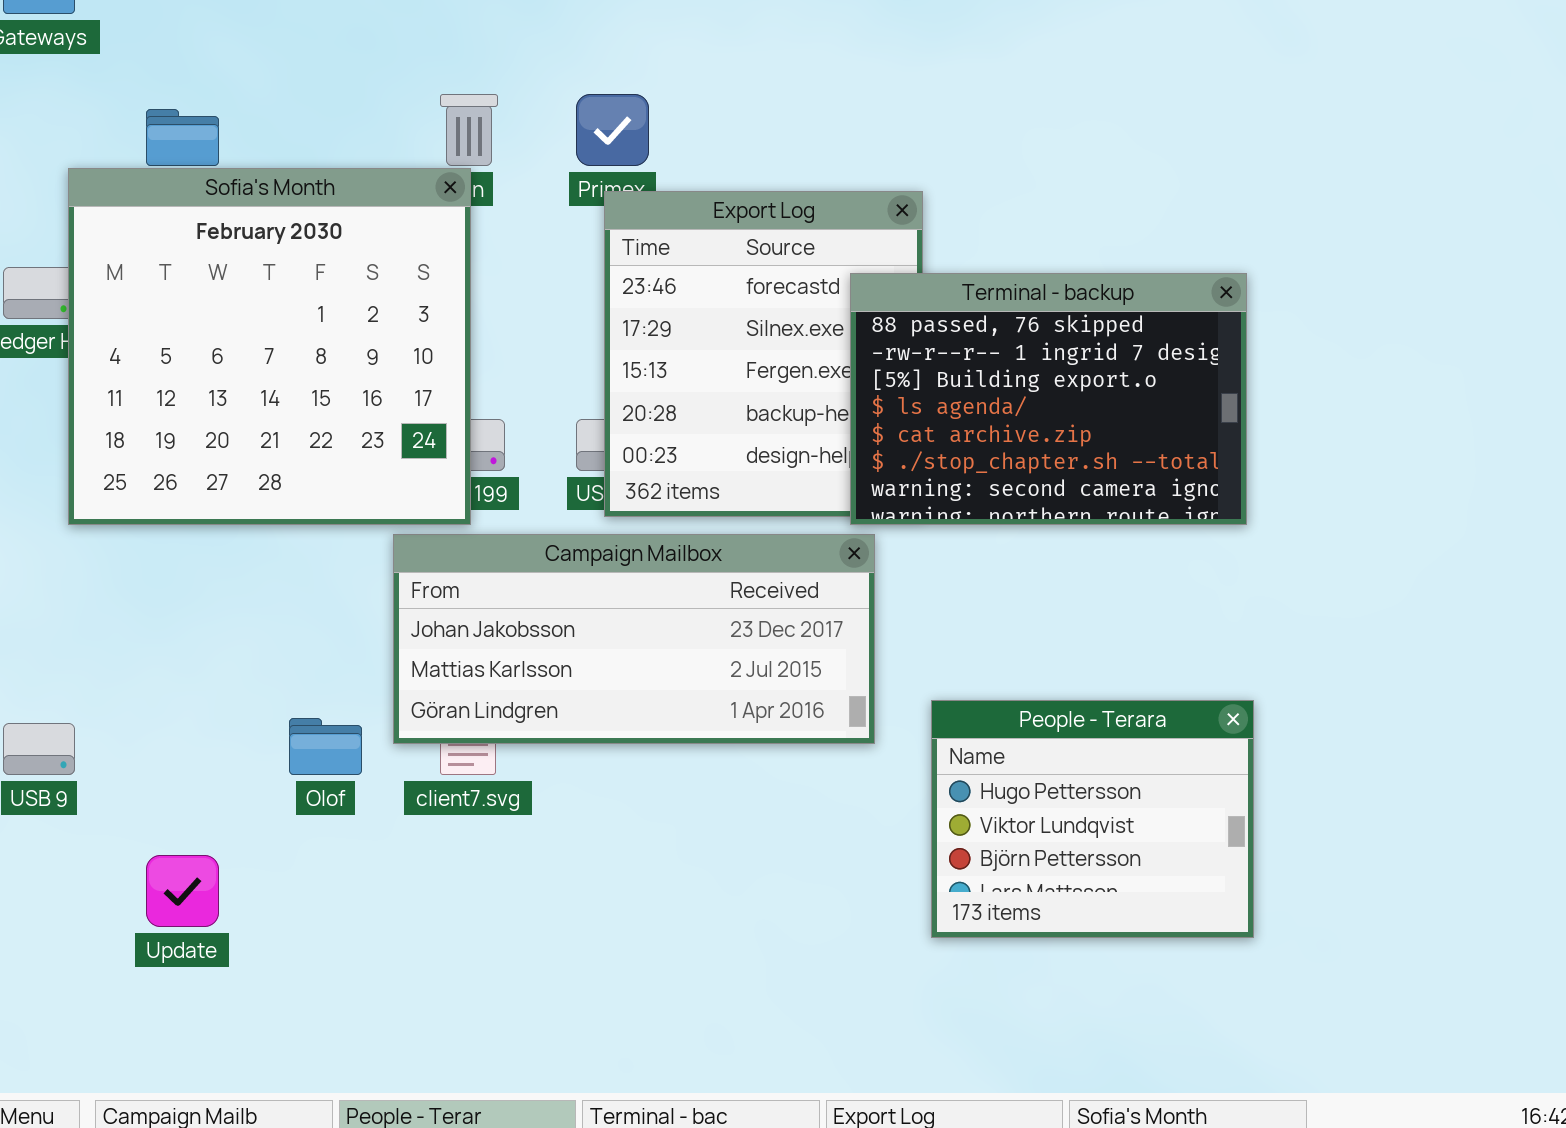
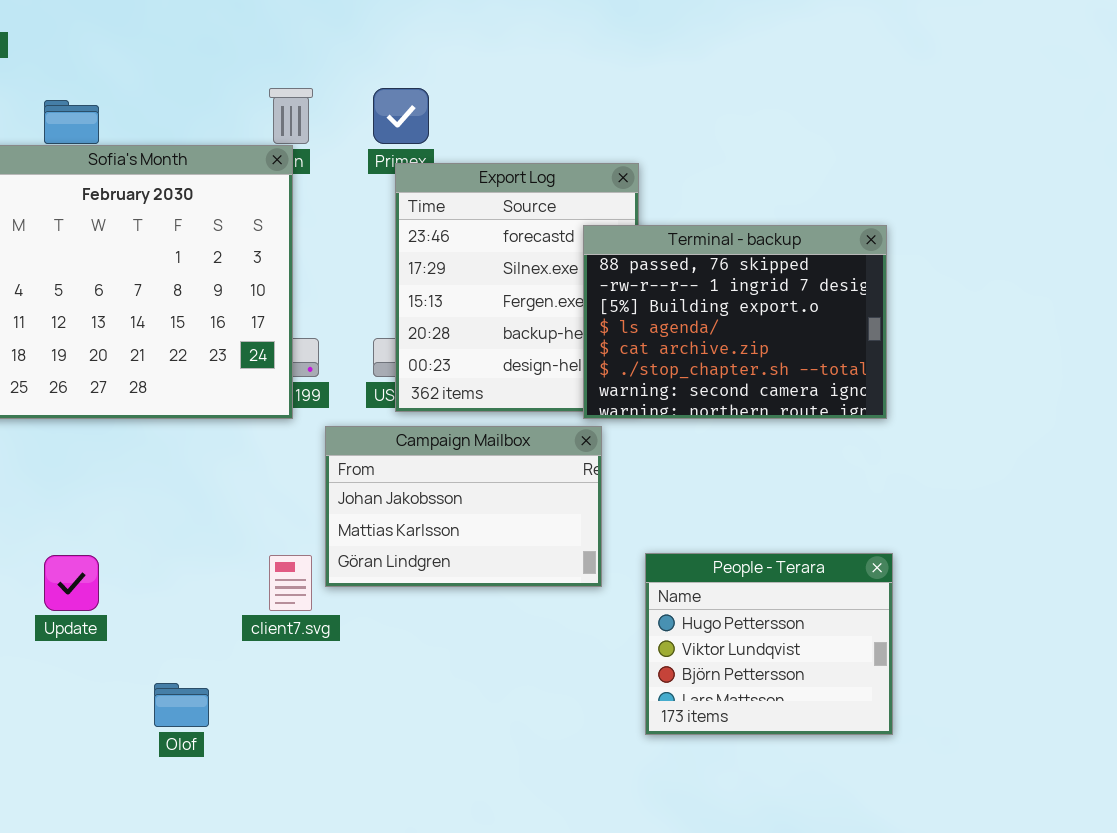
Campaign Mailbox: [393,534,875,744] -> [325,426,602,587], resized
Olof: [289,718,362,775] -> [154,683,209,727], moved
Update: [146,855,219,927] -> [44,555,99,611], moved

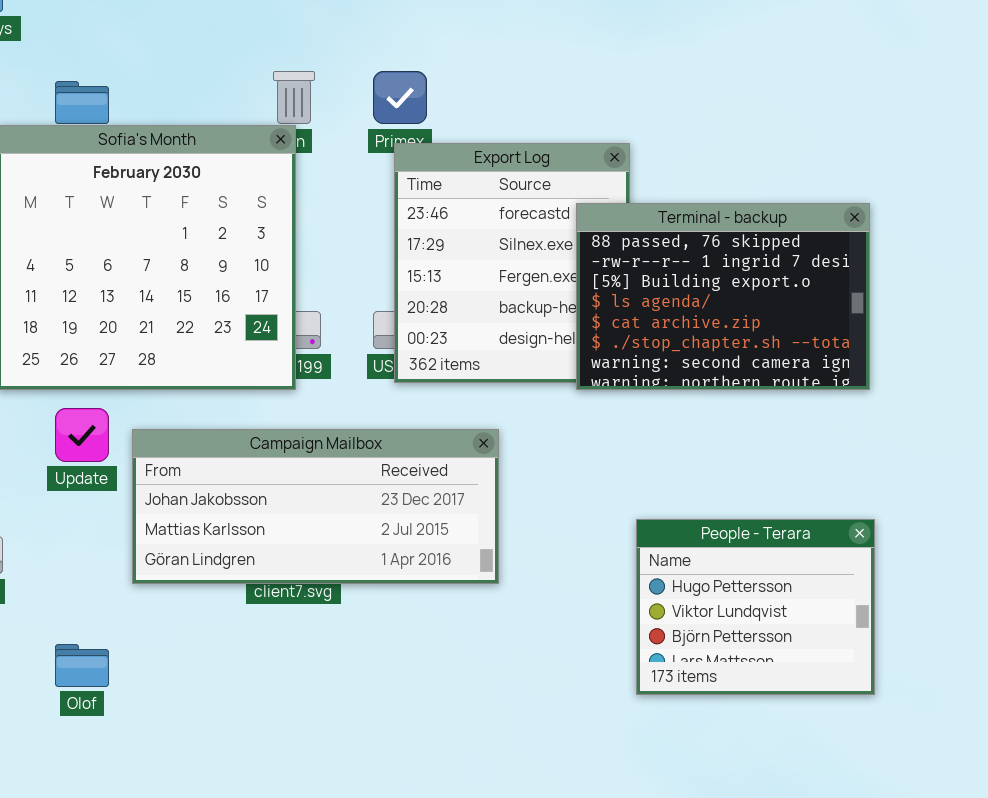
Campaign Mailbox: [325,426,602,587] -> [132,429,499,584], moved, resized
Update: [44,555,99,611] -> [55,408,109,462], moved
Olof: [154,683,209,727] -> [55,644,109,687], moved

